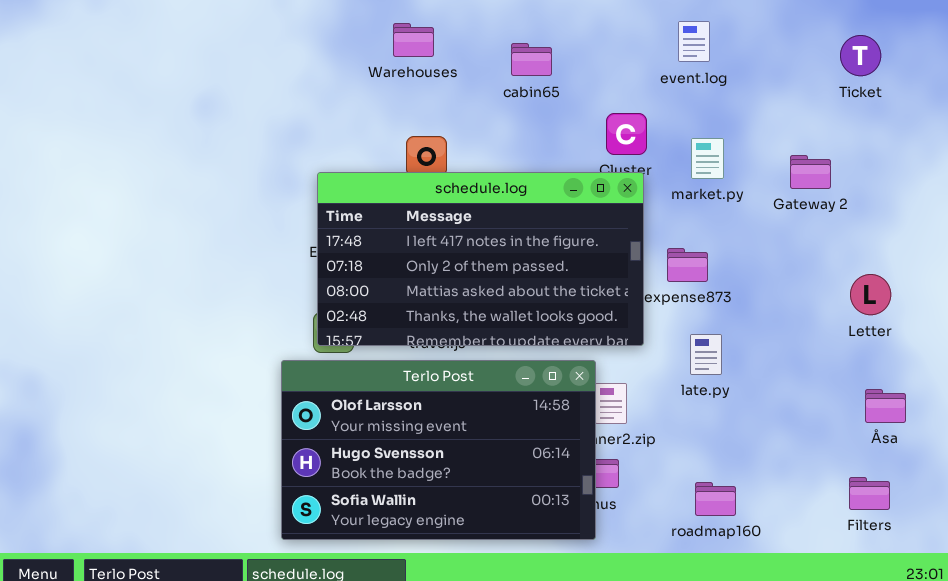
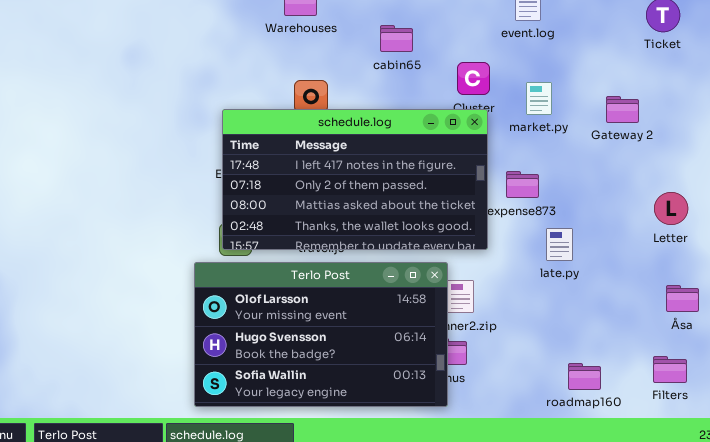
cabin65: [511,43,552,76] -> [380,25,413,52], moved
late.py: [690,334,722,375] -> [546,228,573,261], moved
roadmap160: [695,482,736,516] -> [568,363,601,390], moved

